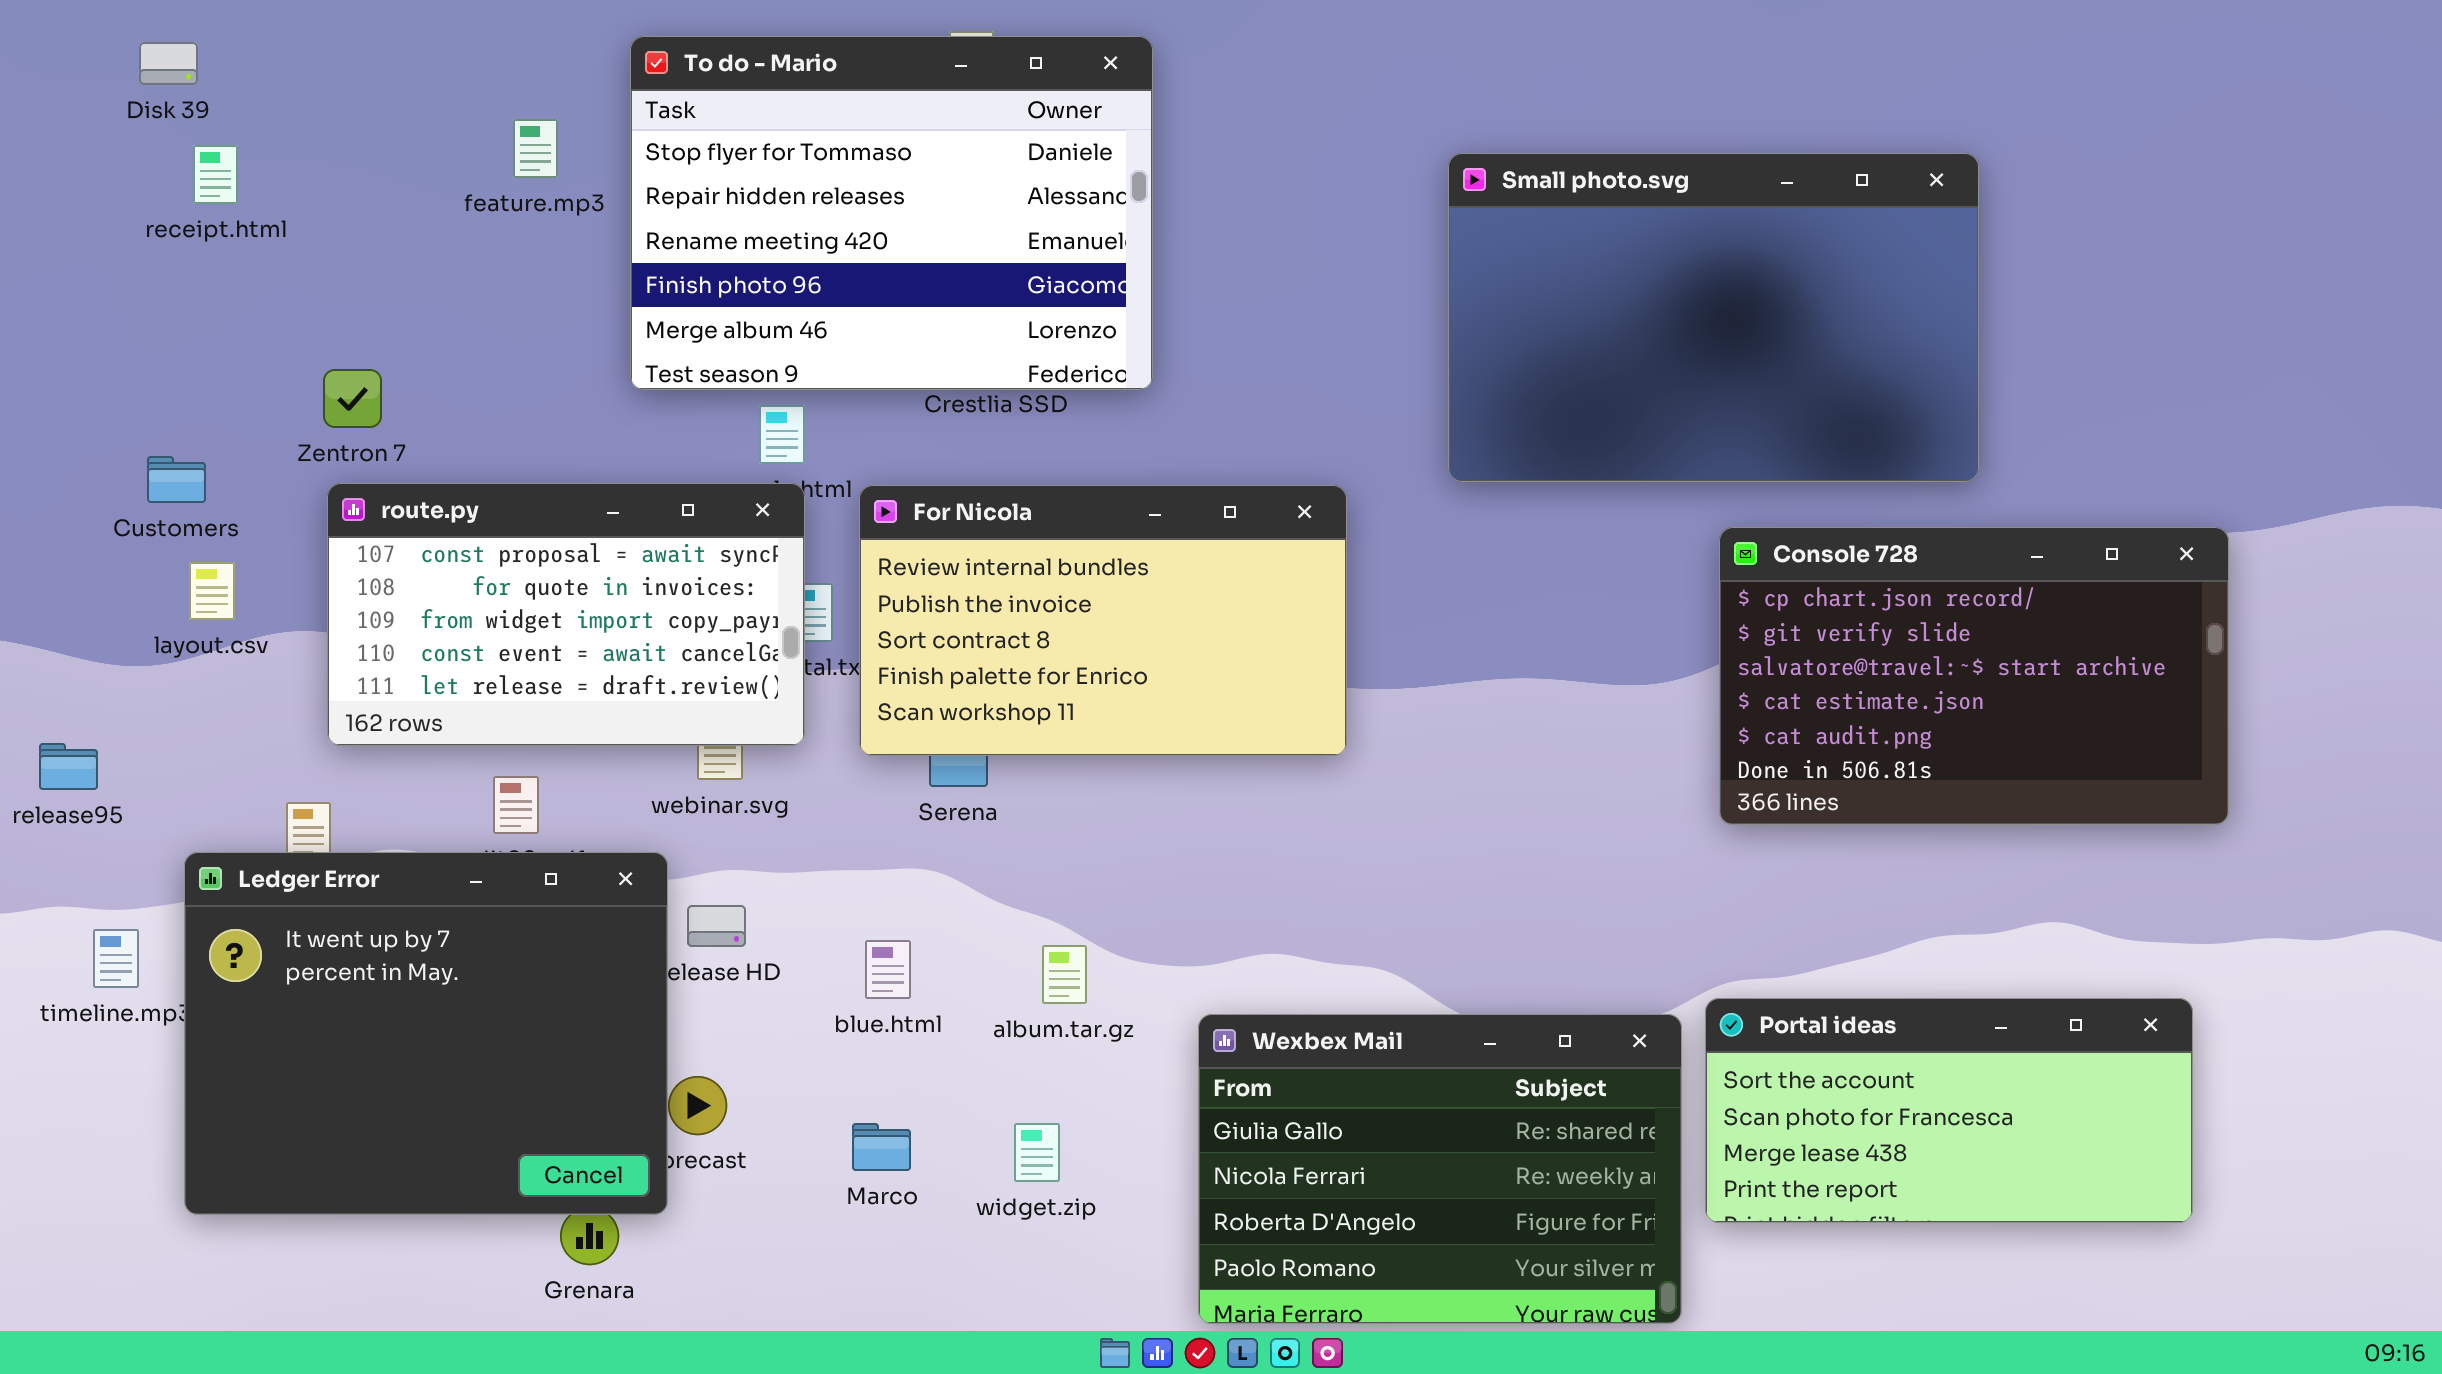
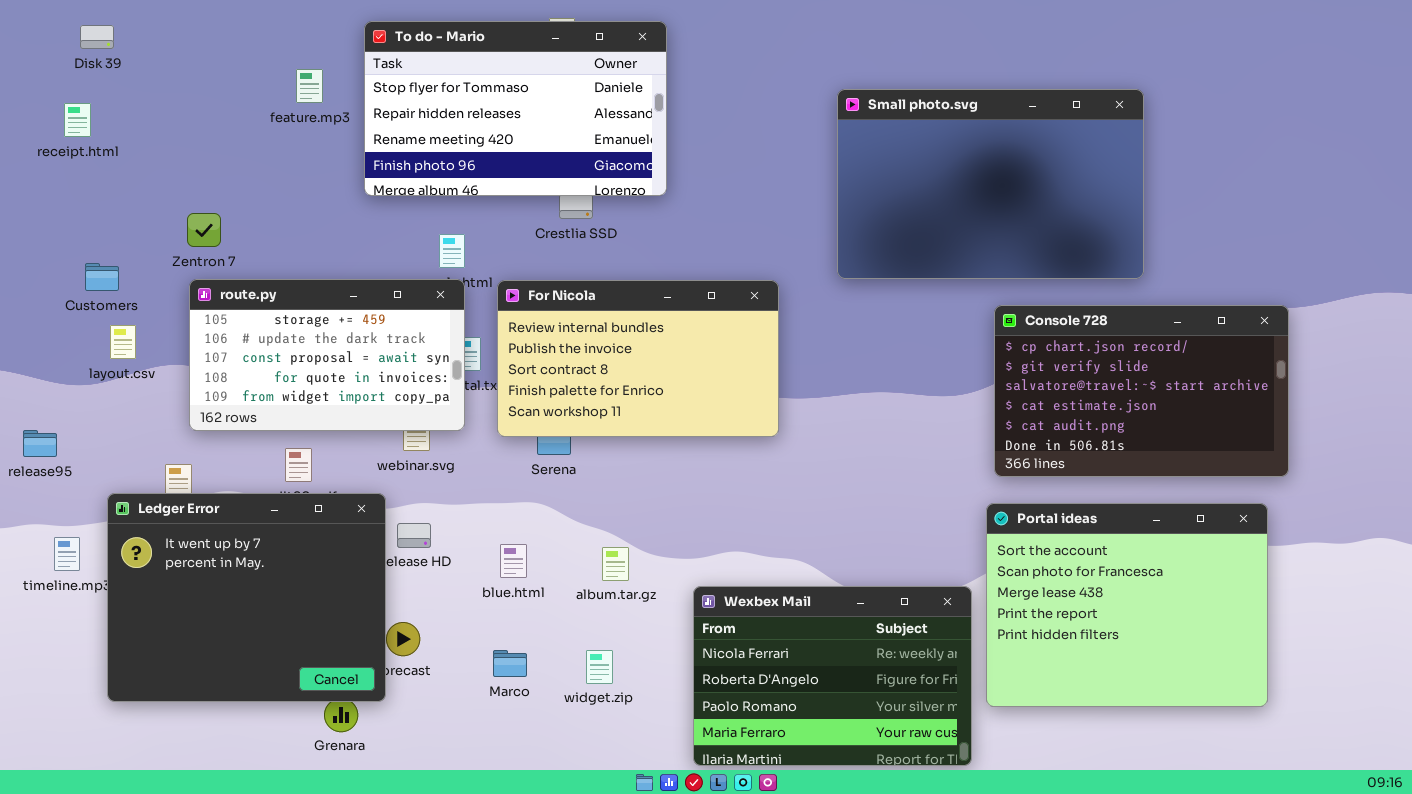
To do - Mario: [630,36,1153,390] -> [364,21,667,196], resized
receipt.html: [193,145,238,204] -> [64,103,91,137], moved
route.py: [327,483,805,746] -> [189,279,465,431], scrolled up 2 rows
Portal ideas: [1705,998,2193,1223] -> [986,503,1268,707], resized
Wexbex Mail: [1198,1014,1682,1324] -> [693,586,972,766], scrolled down 1 row

